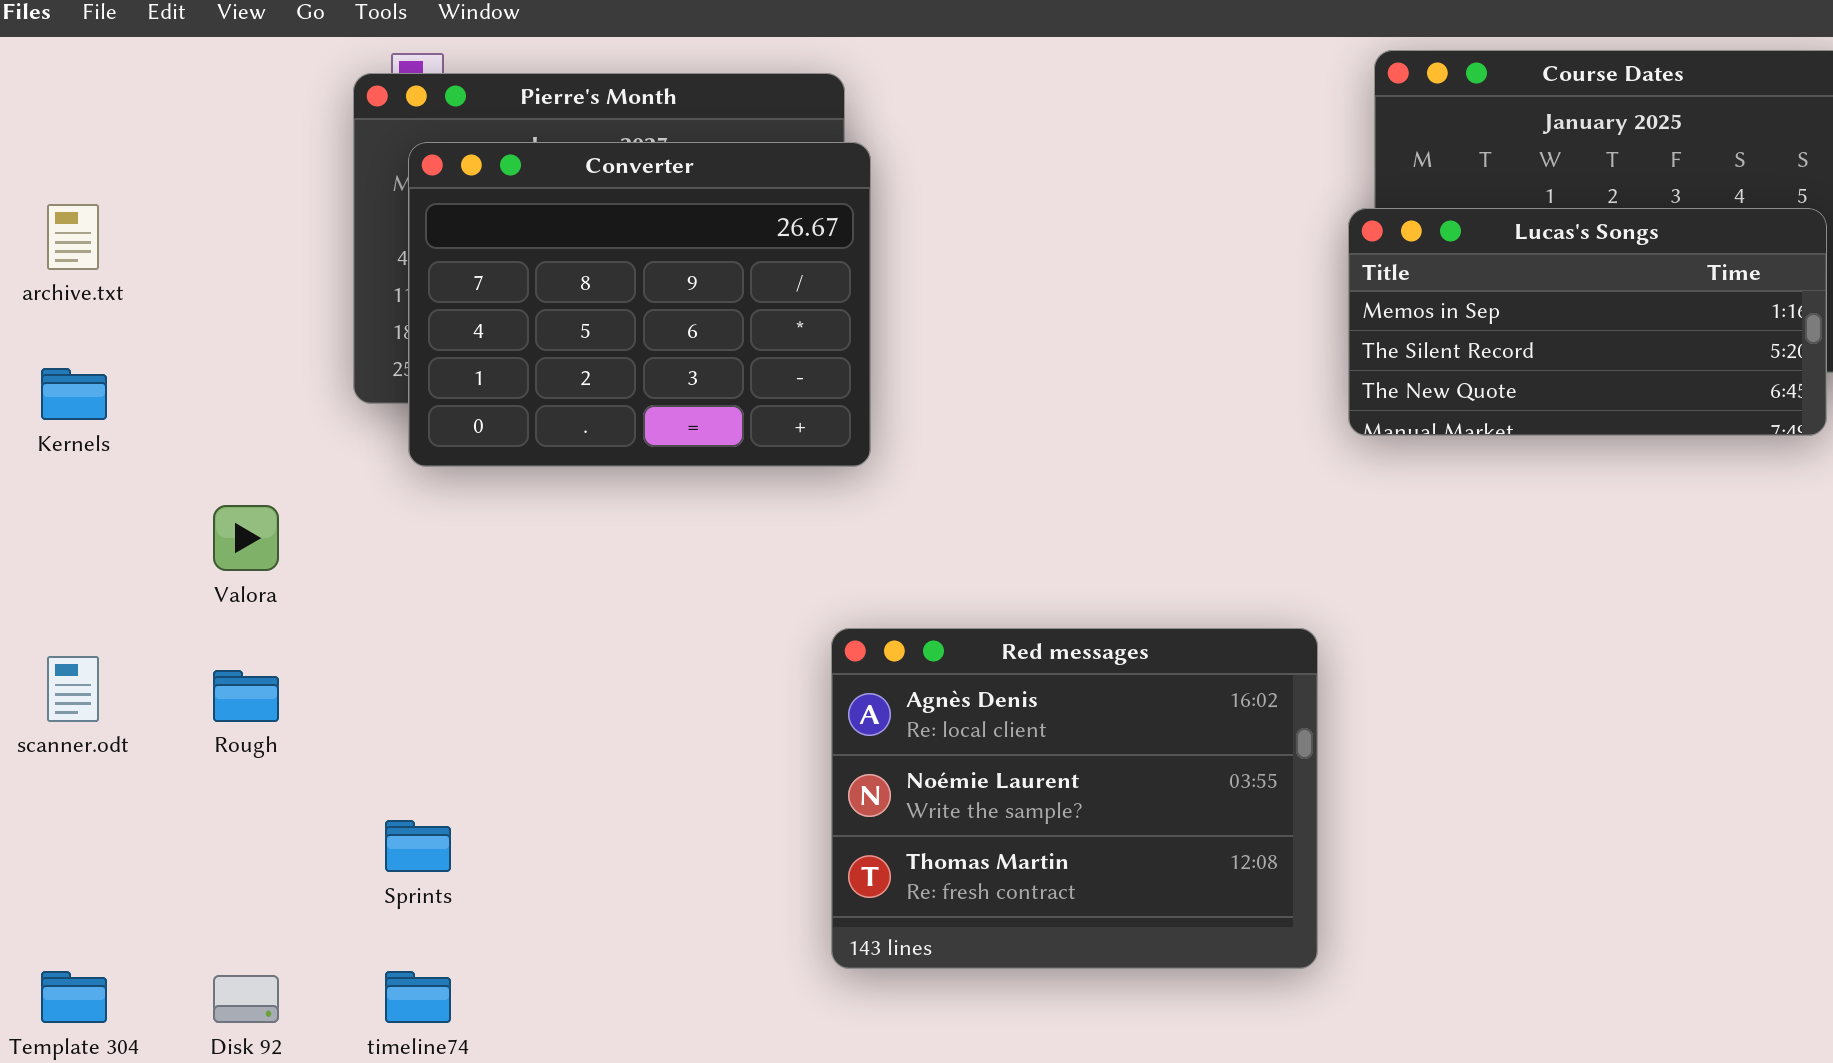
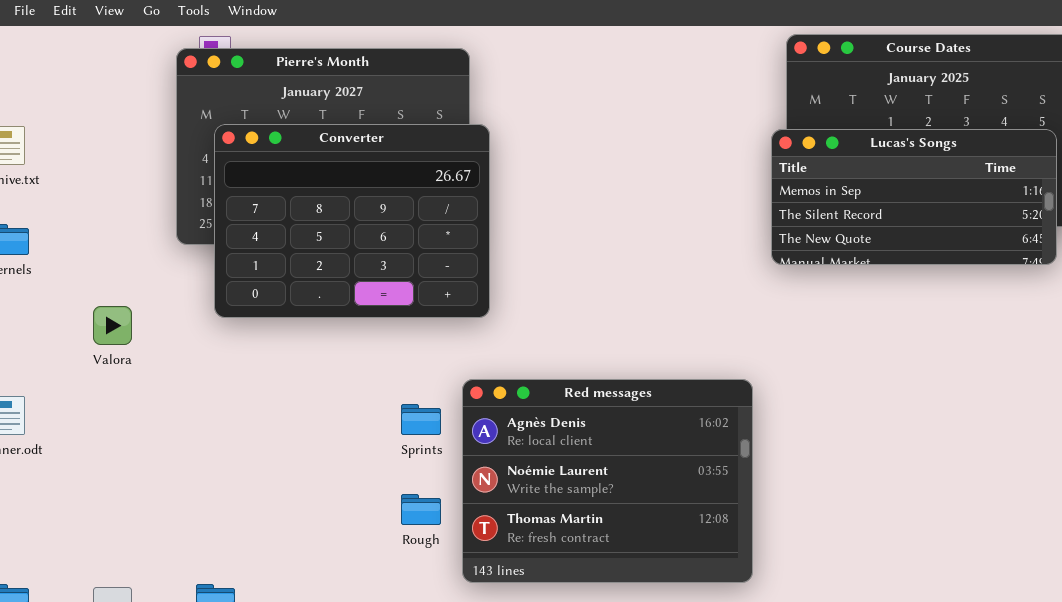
Converter: [408,142,871,467] -> [214,124,490,318], moved
Rough: [213,670,279,722] -> [401,494,441,525], moved
Sprints: [385,820,451,872] -> [401,404,441,435], moved

